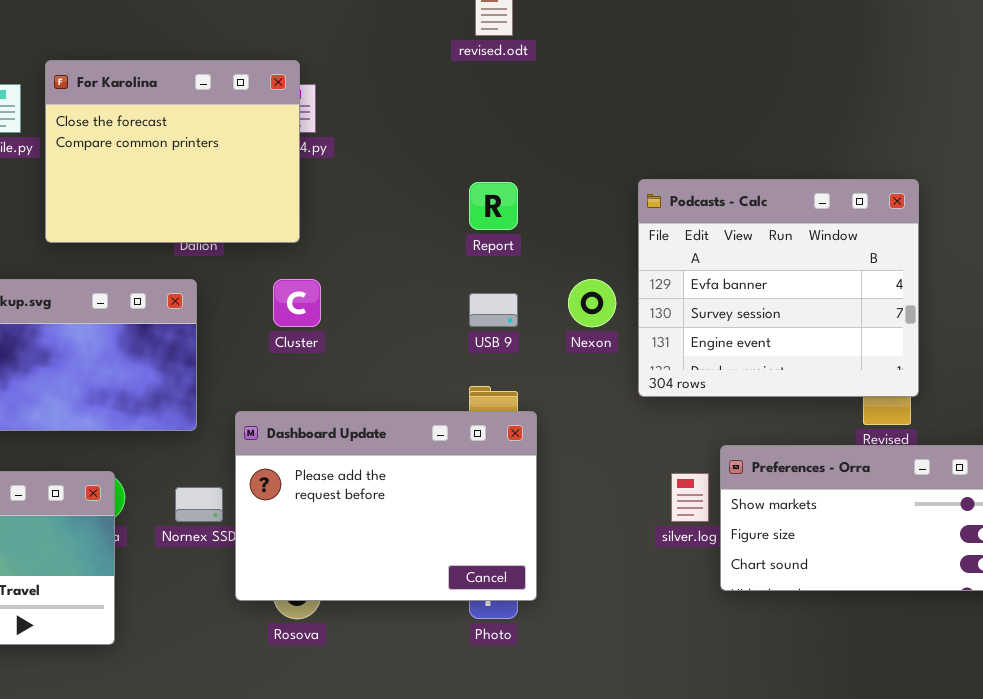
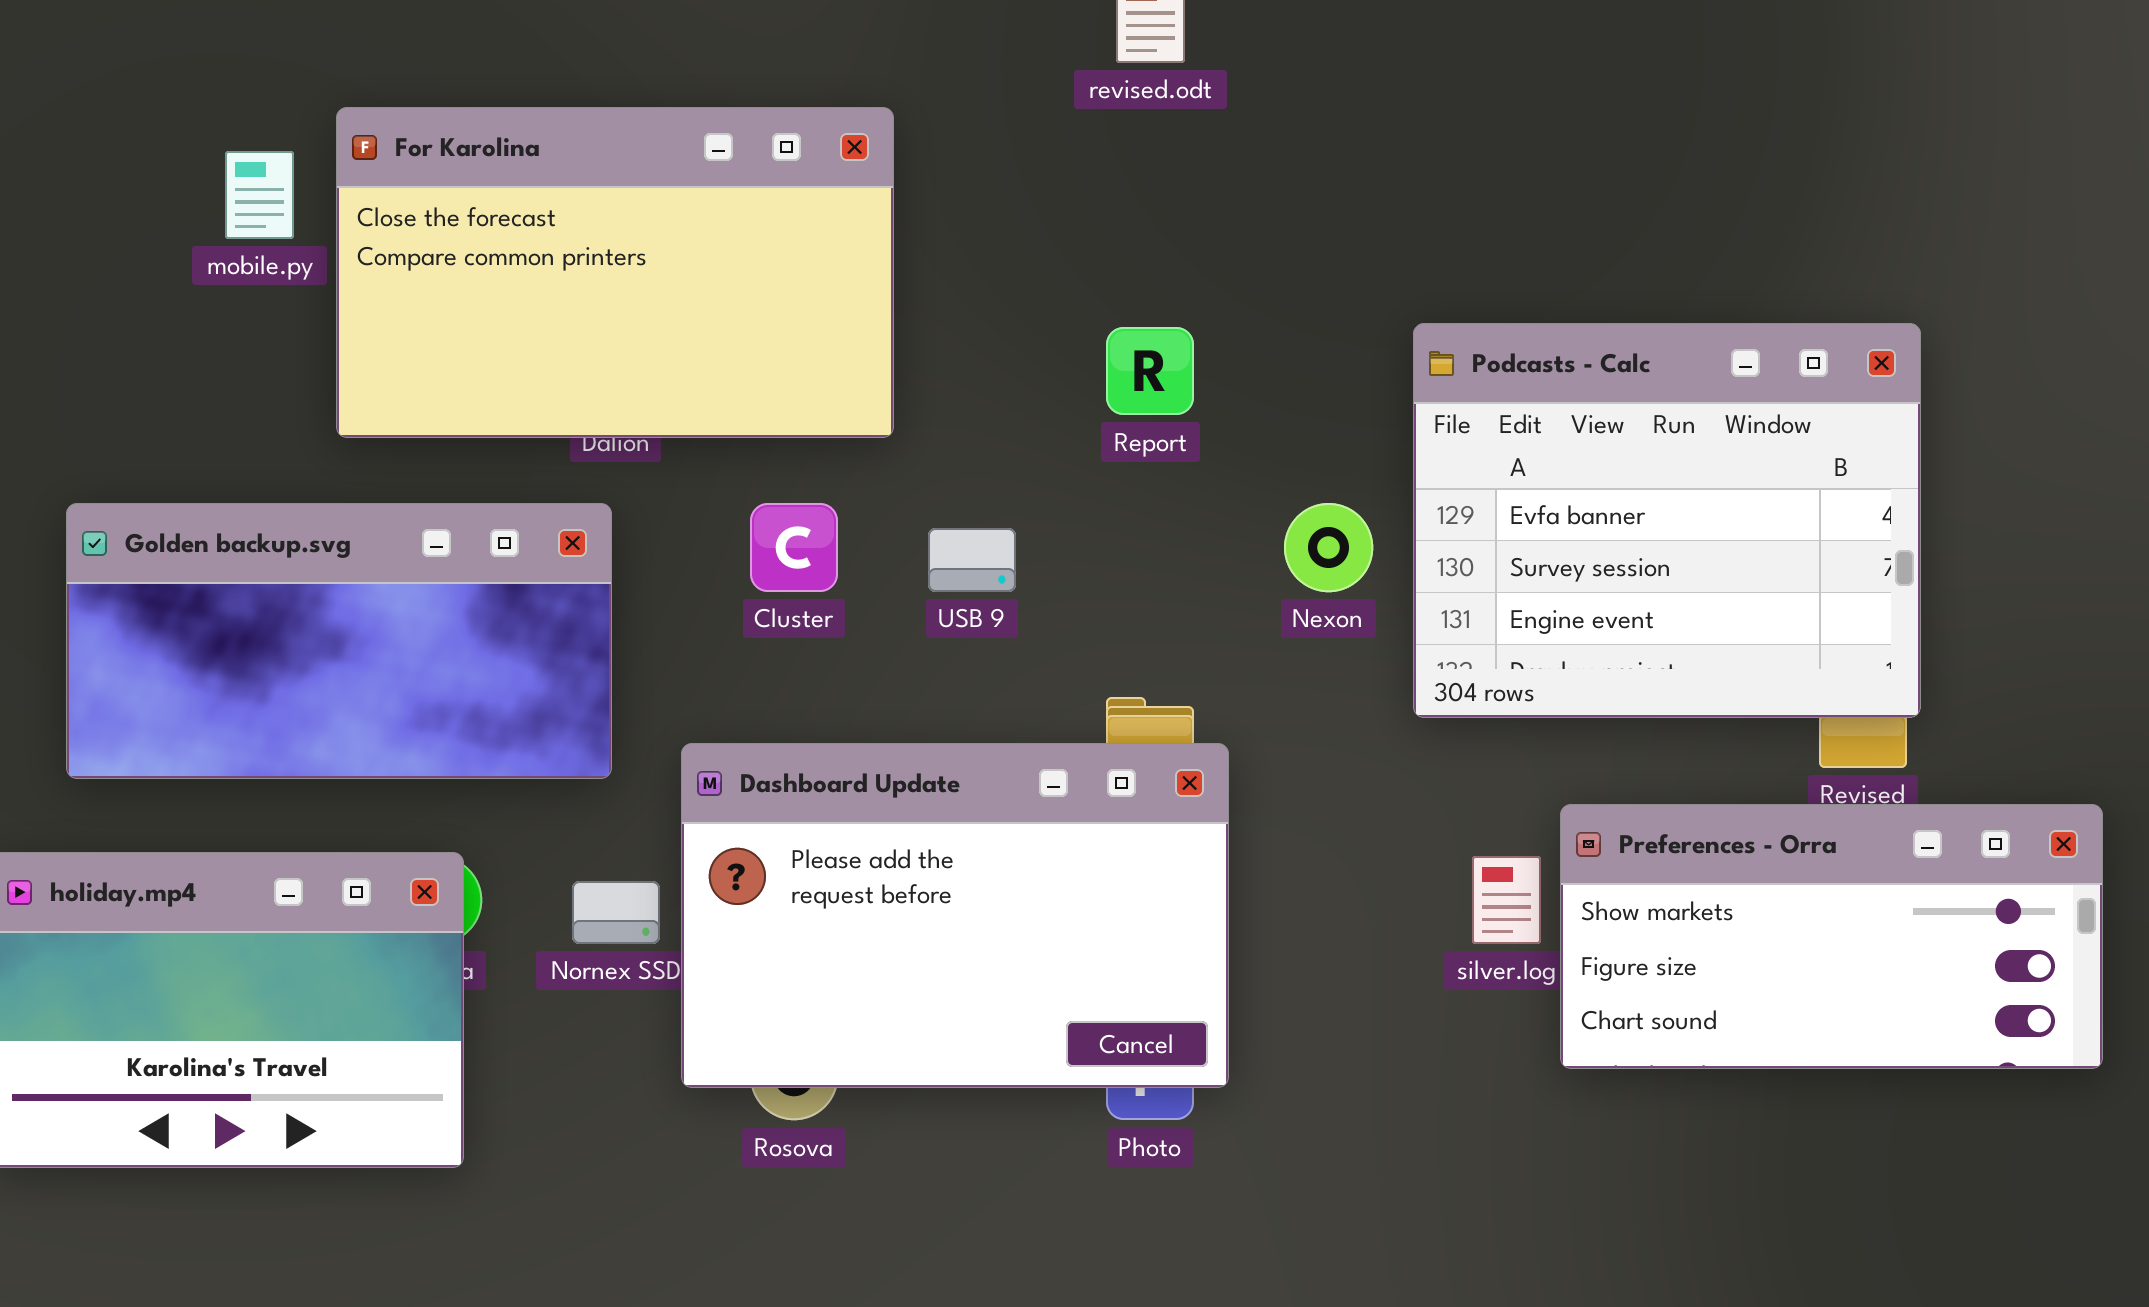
For Karolina: [45,60,300,243] -> [336,107,894,438], resized
USB 9: [469,293,518,327] -> [928,528,1016,592], moved

